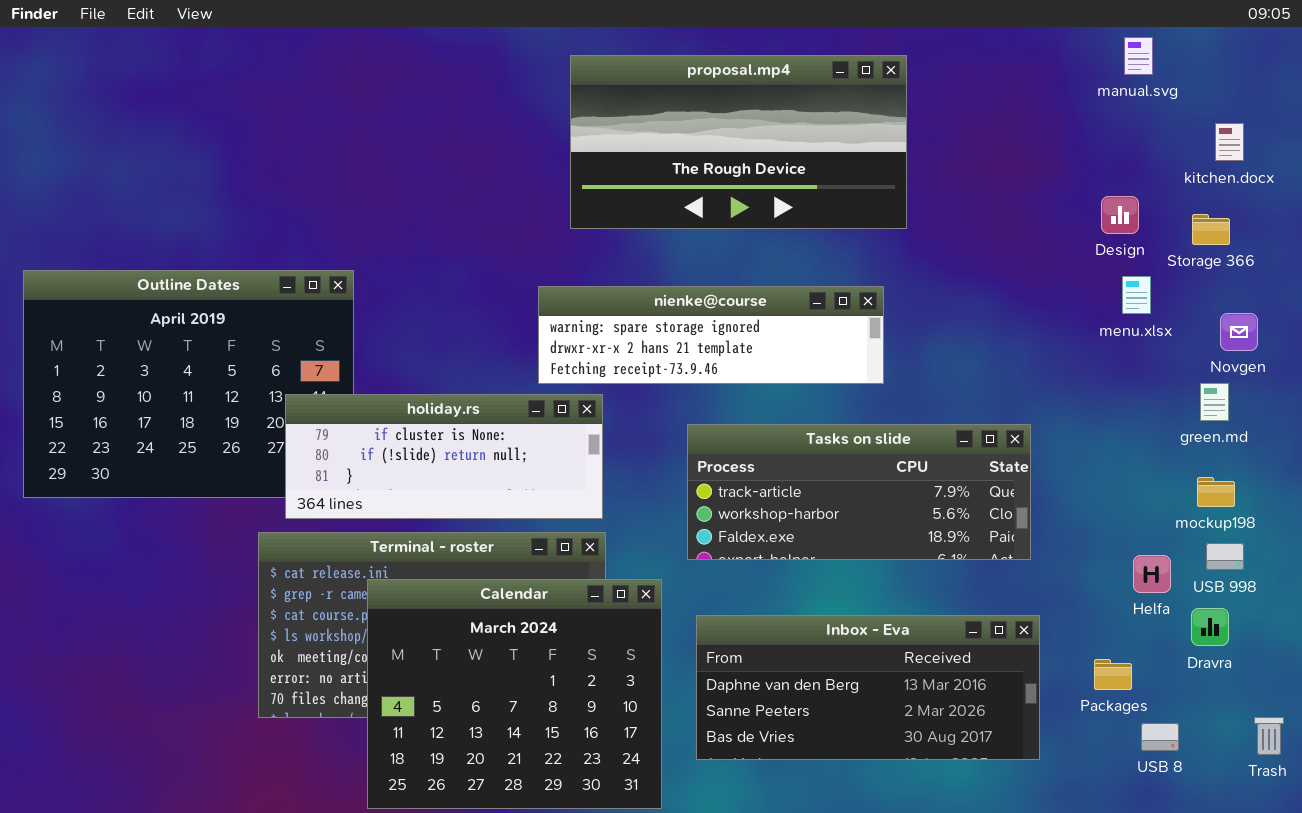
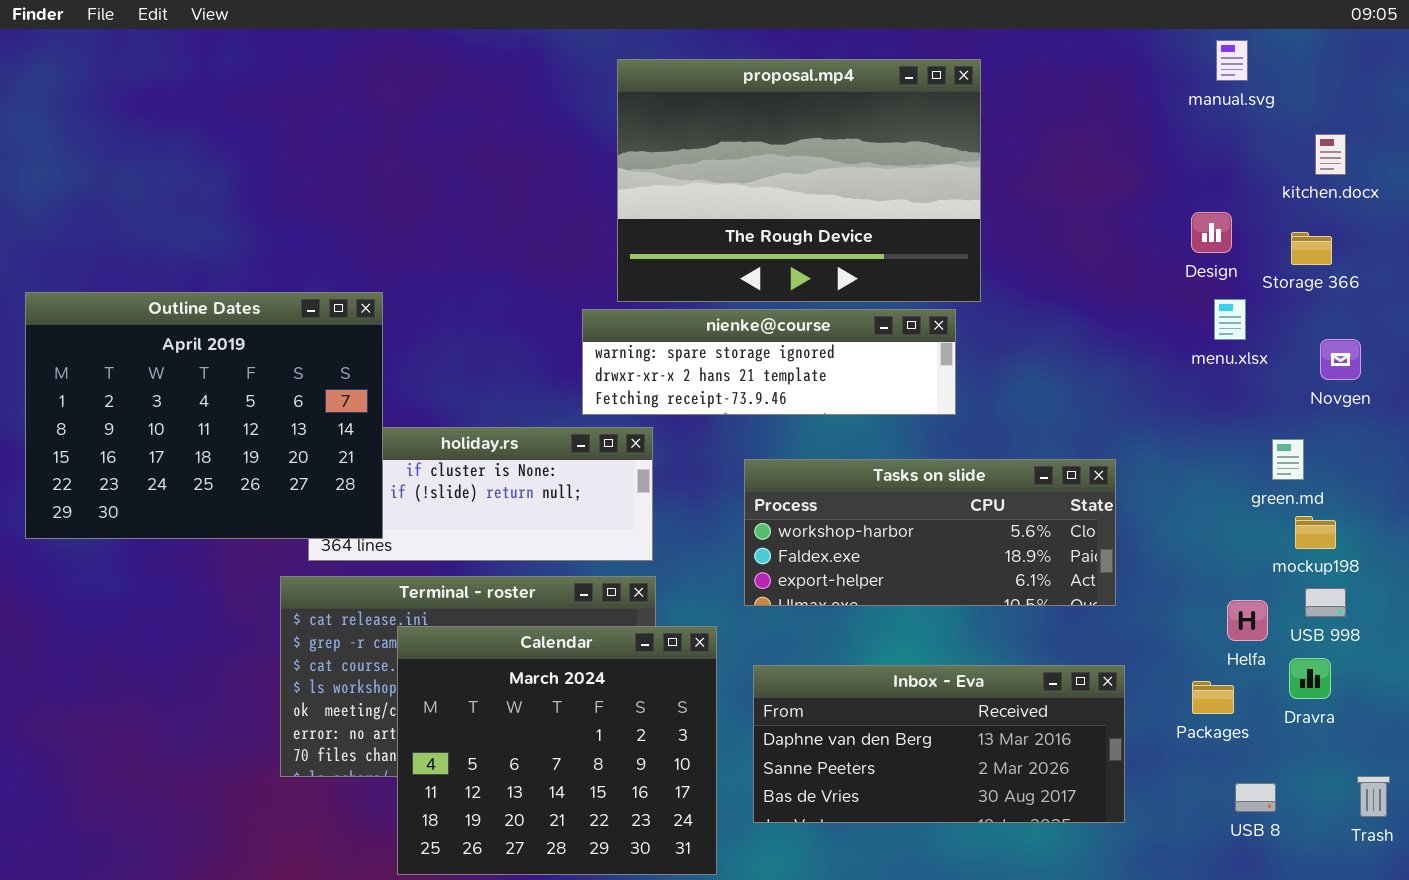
proposal.mp4: [570,55,907,229] -> [617,59,981,302], resized
Outline Dates: [23,270,354,498] -> [25,292,383,539], raised
green.md: [1200,383,1229,421] -> [1272,439,1304,480], moved
Tasks on slide: [687,424,1031,560] -> [744,459,1116,606], scrolled down 1 row
Packages: [1094,659,1132,690] -> [1192,681,1234,714], moved

